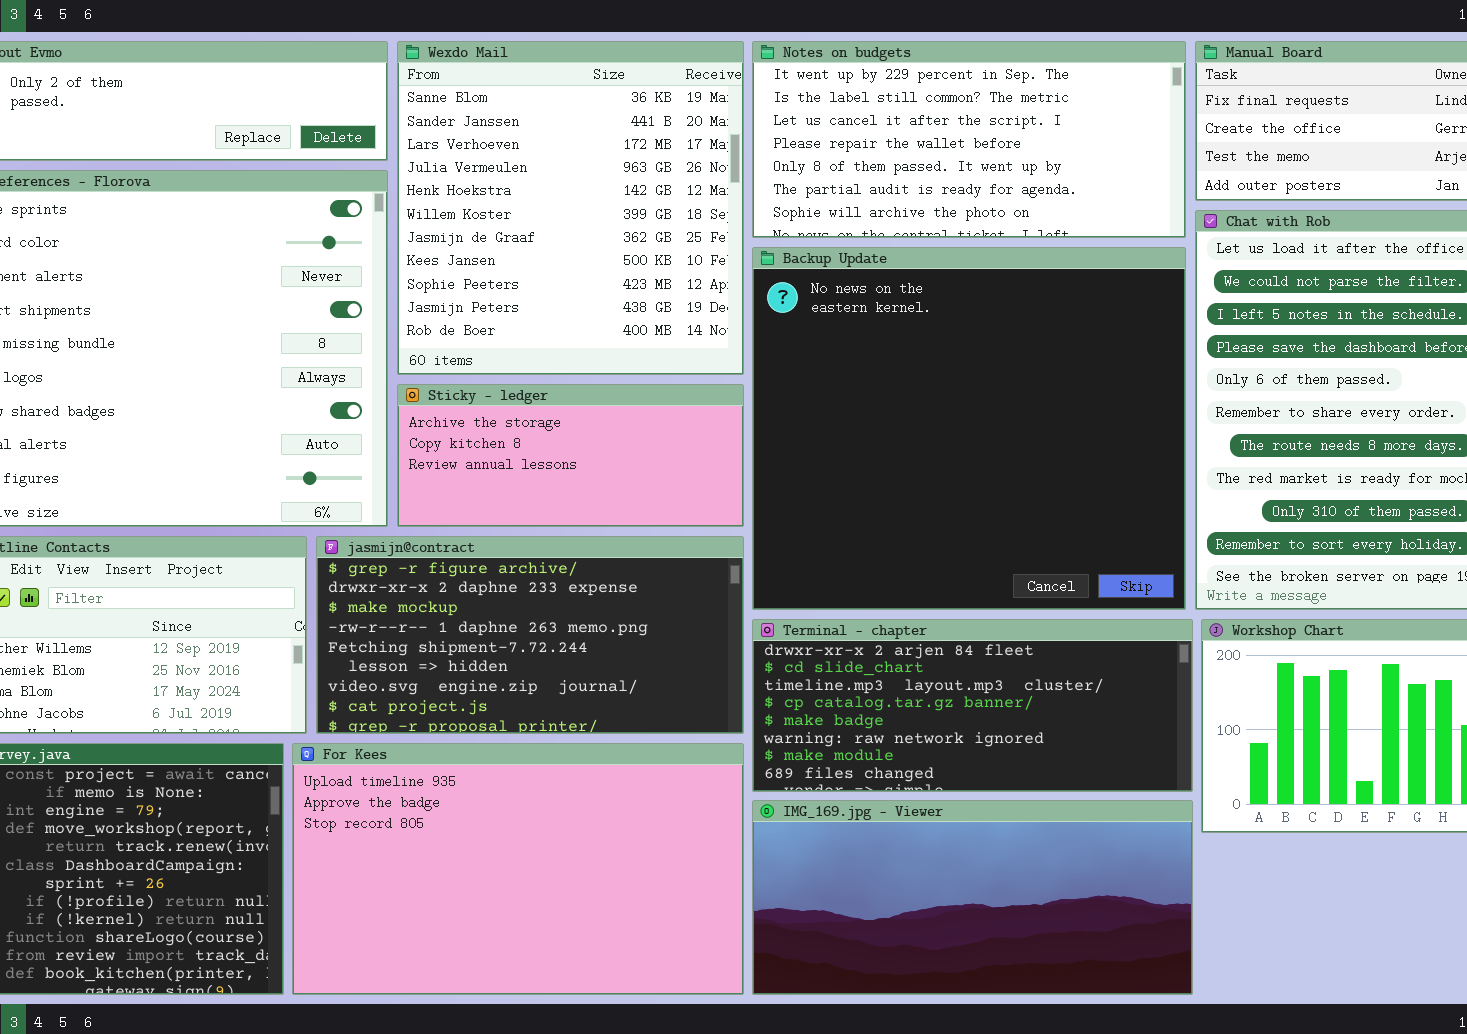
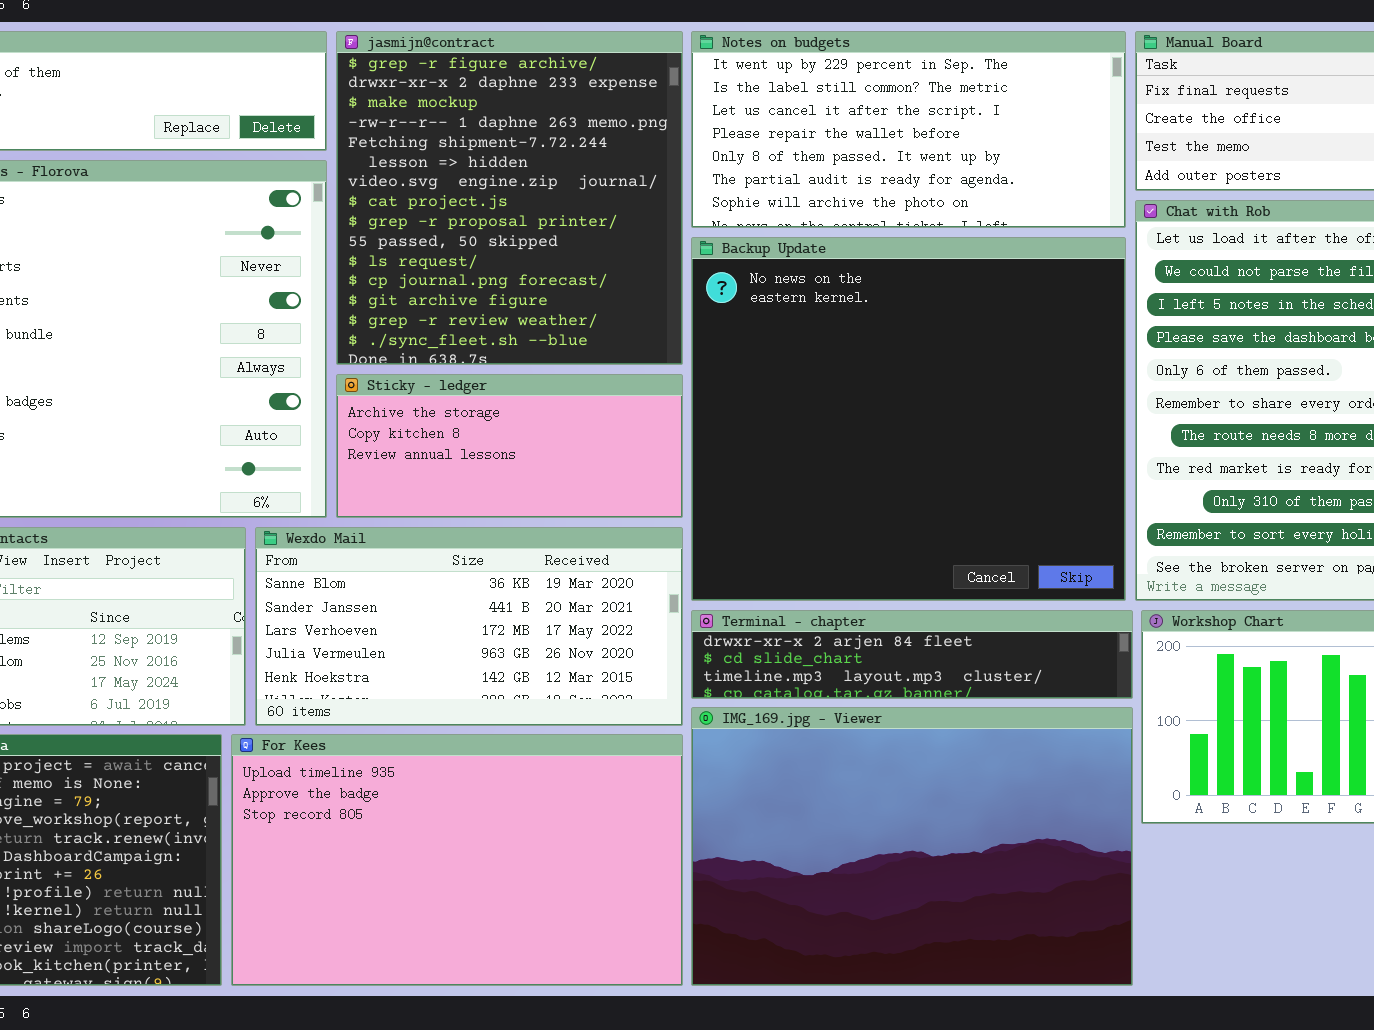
Wexdo Mail: [397,41,744,375] -> [255,527,683,726], moved, resized
jasmijn@contract: [316,536,744,734] -> [336,31,683,365], moved, resized
Terminal - chapter: [752,619,1193,792] -> [691,610,1133,699], resized
IMG_169.jpg - Viewer: [752,800,1193,995] -> [691,707,1133,986], resized

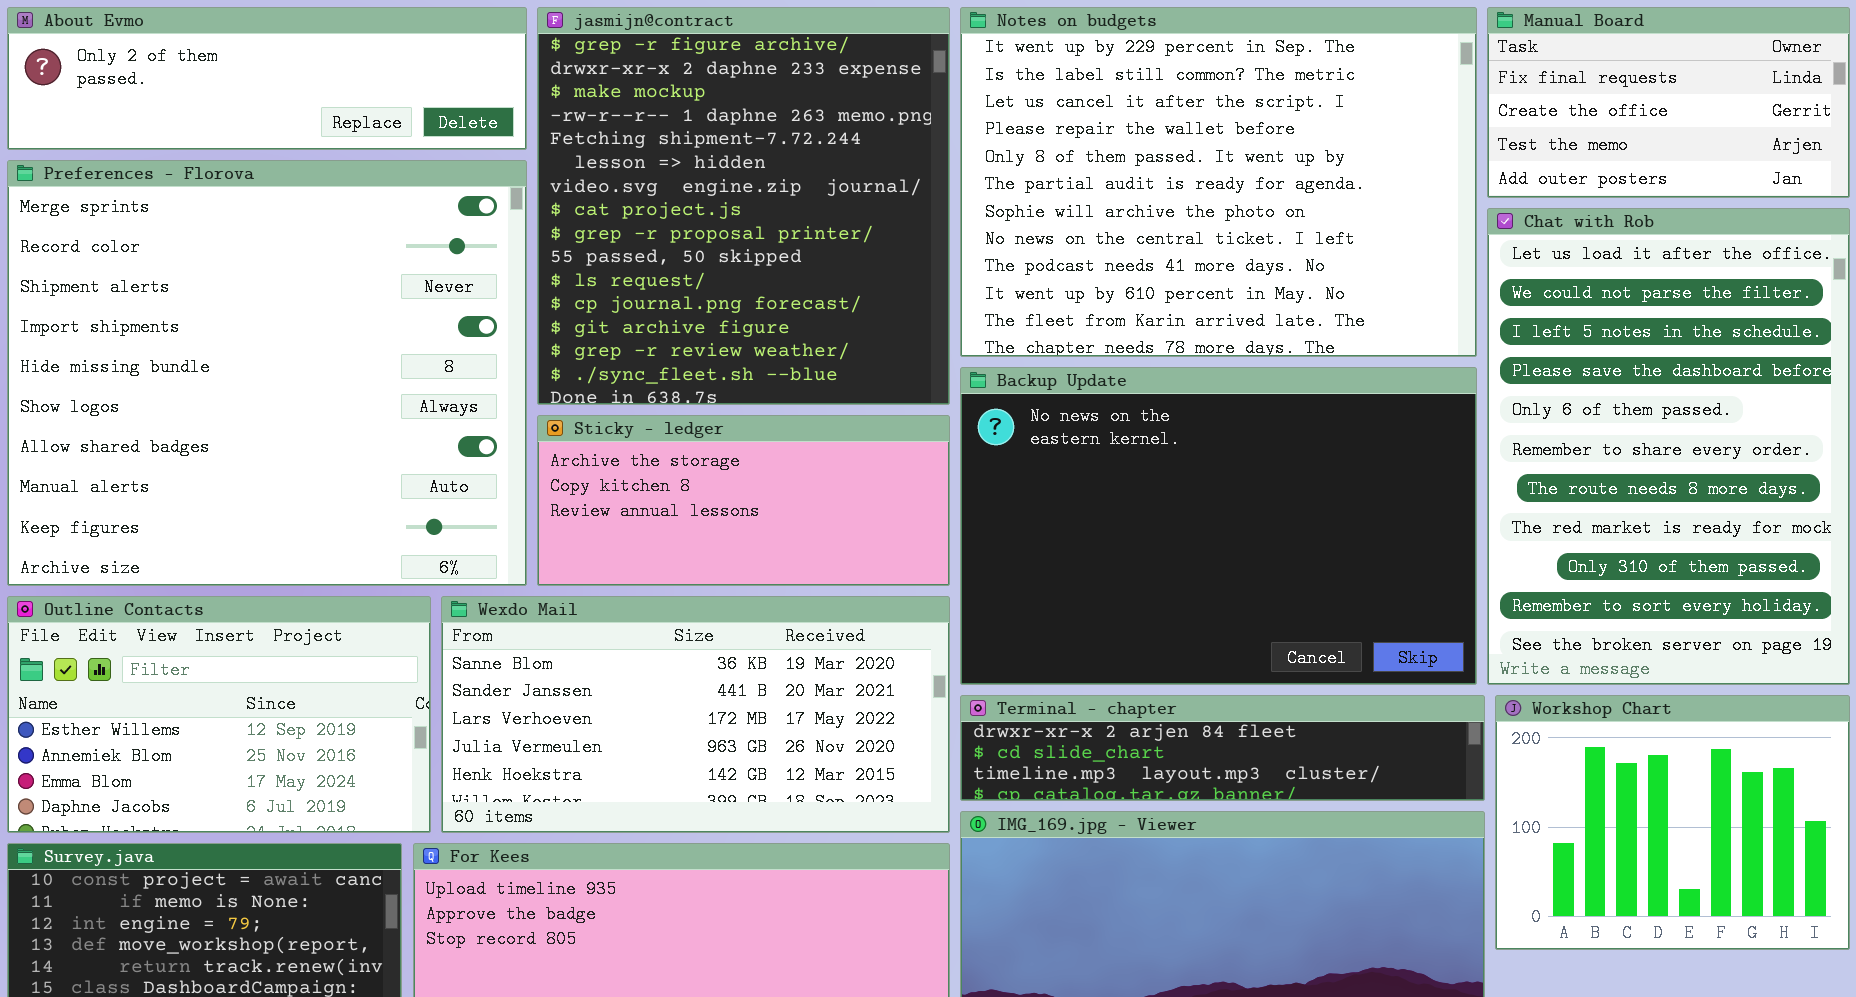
Notes on budgets: [691,31,1126,228] -> [960,7,1477,357], resized
Backup Update: [691,237,1126,601] -> [960,367,1477,685], resized

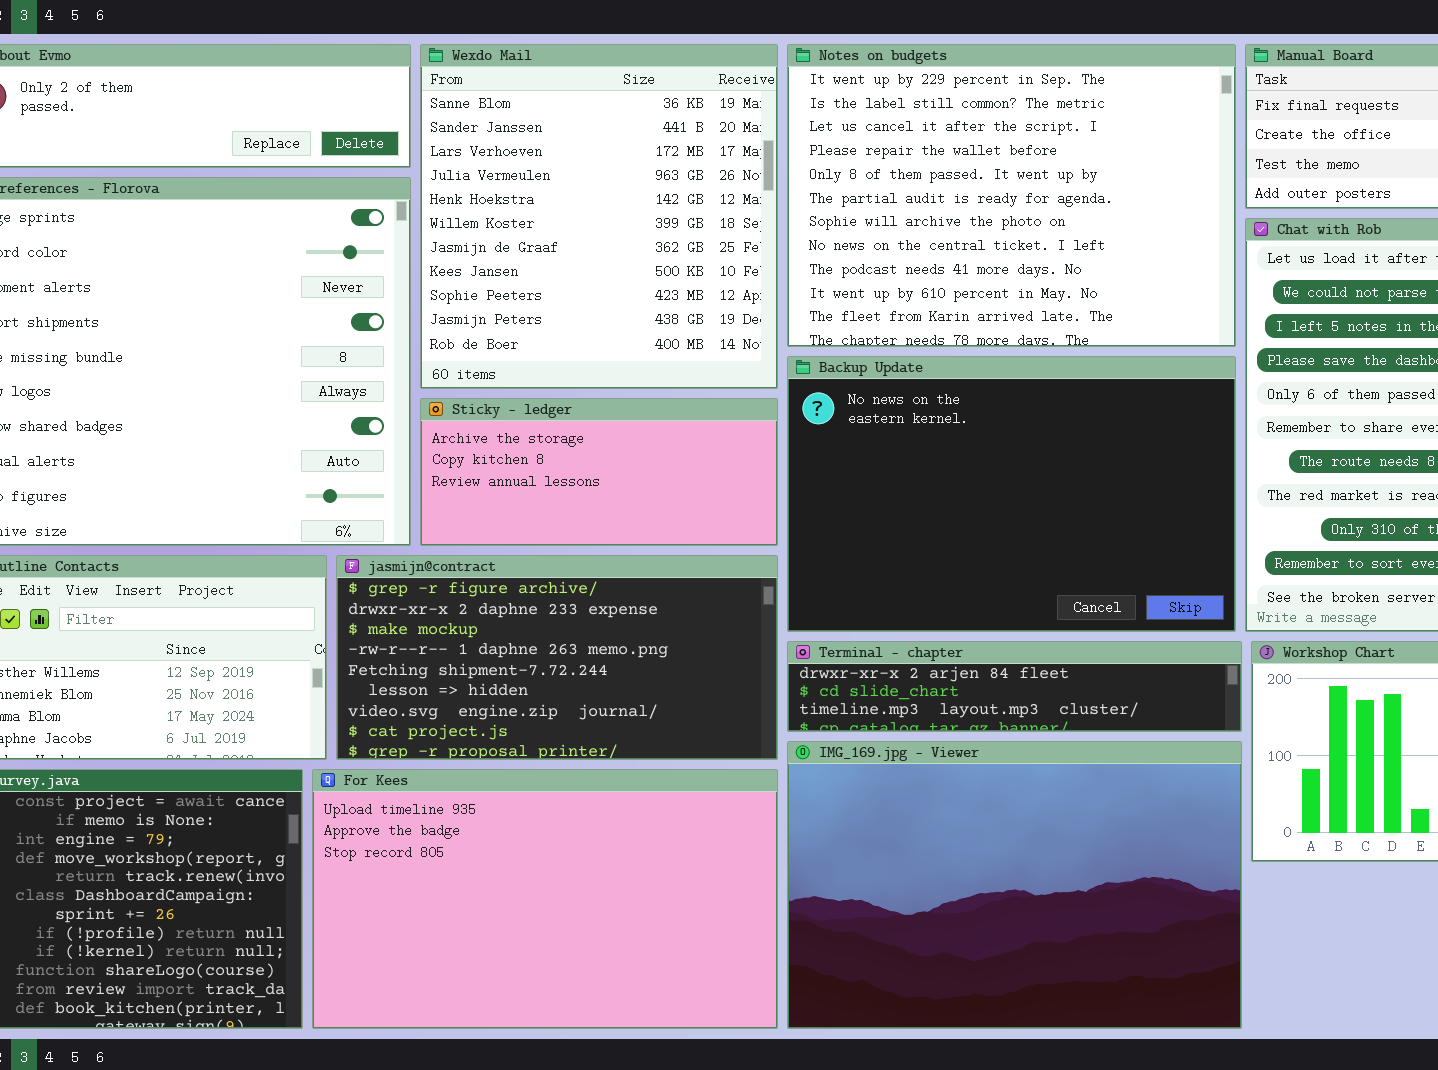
jasmijn@contract: [537,7,950,405] -> [336,555,778,760], moved, resized
Wexdo Mail: [441,596,950,833] -> [420,44,778,389], moved, resized

